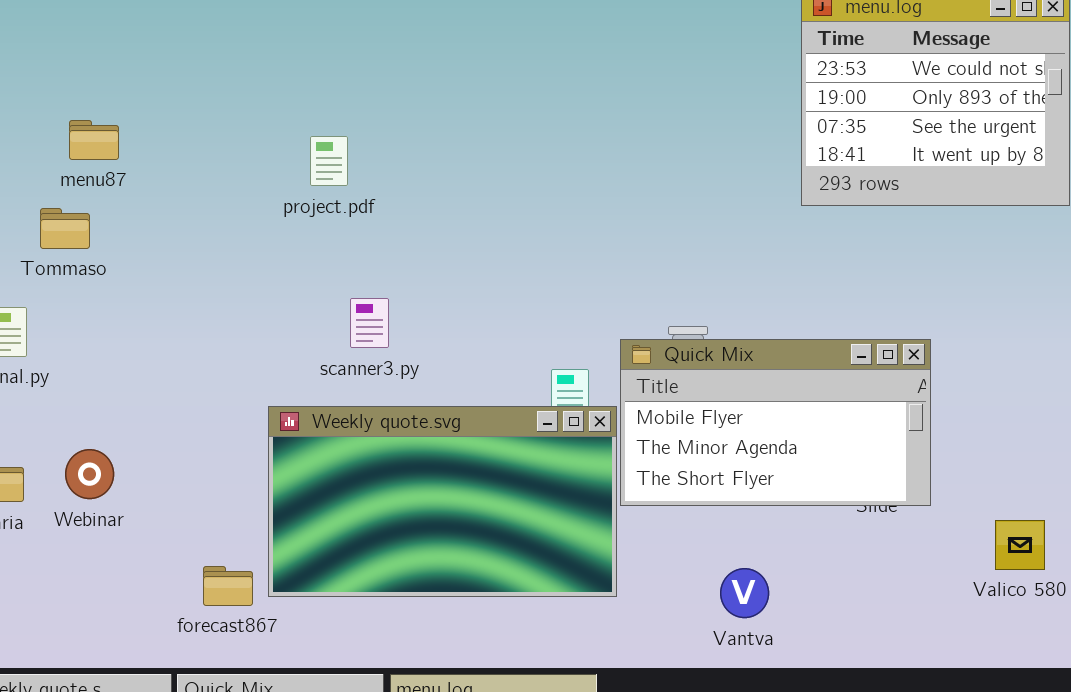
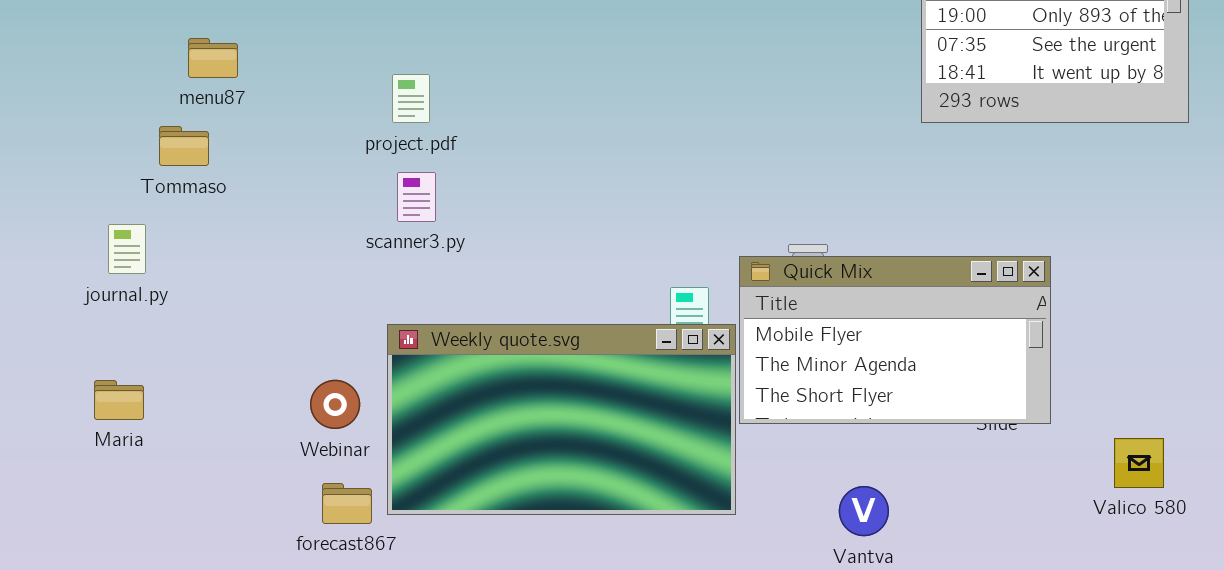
project.pdf: [310,136,348,186] -> [392,74,430,123], moved
scanner3.py: [350,298,389,348] -> [397,172,436,222], moved
Webinar: [65,449,114,499] -> [310,380,360,429], moved

